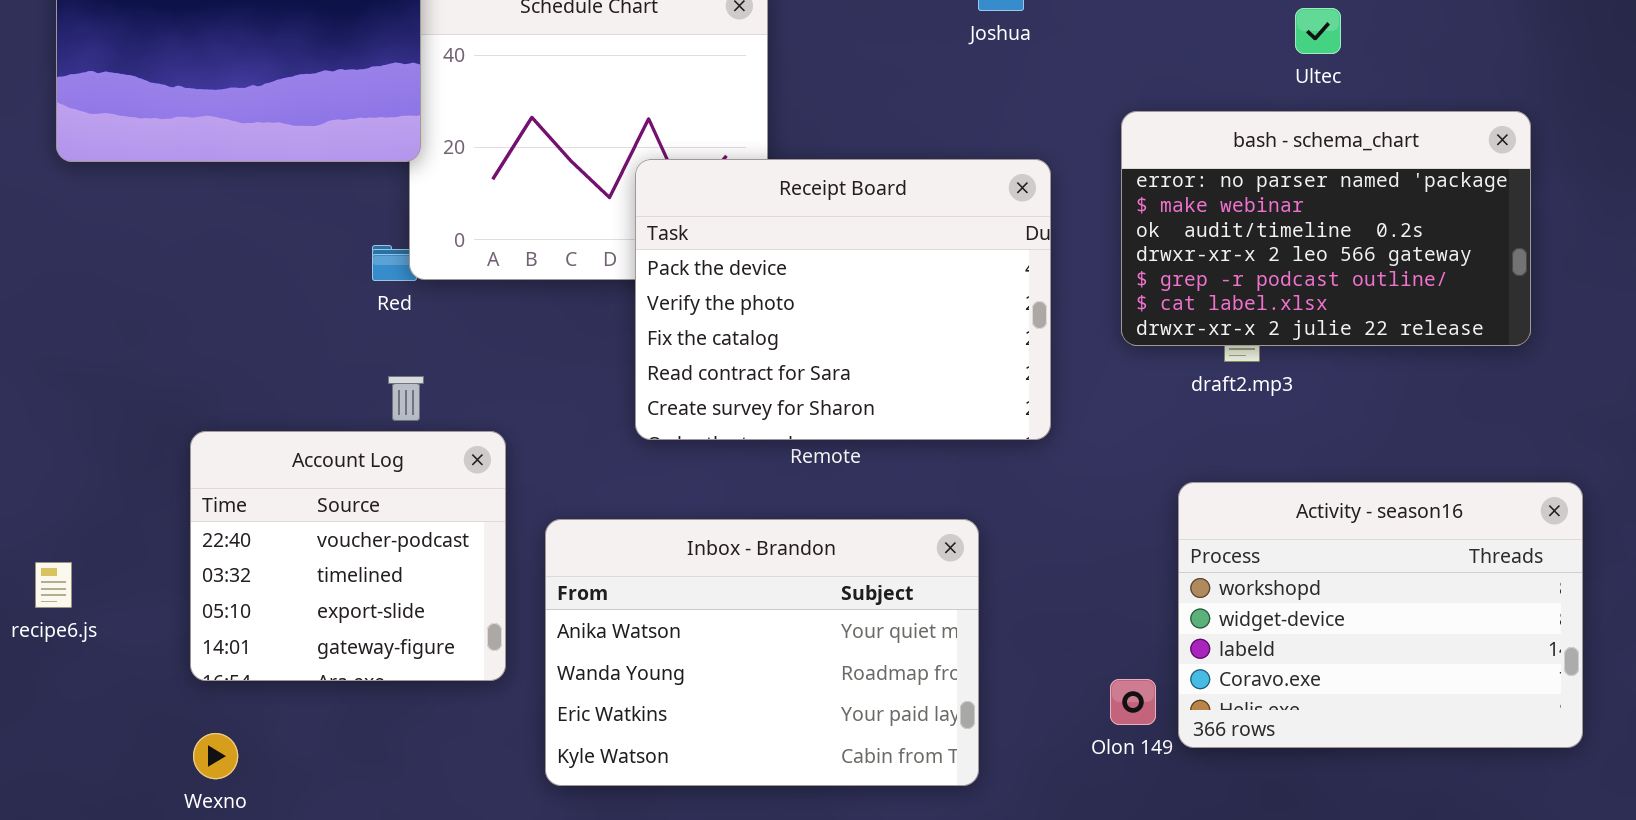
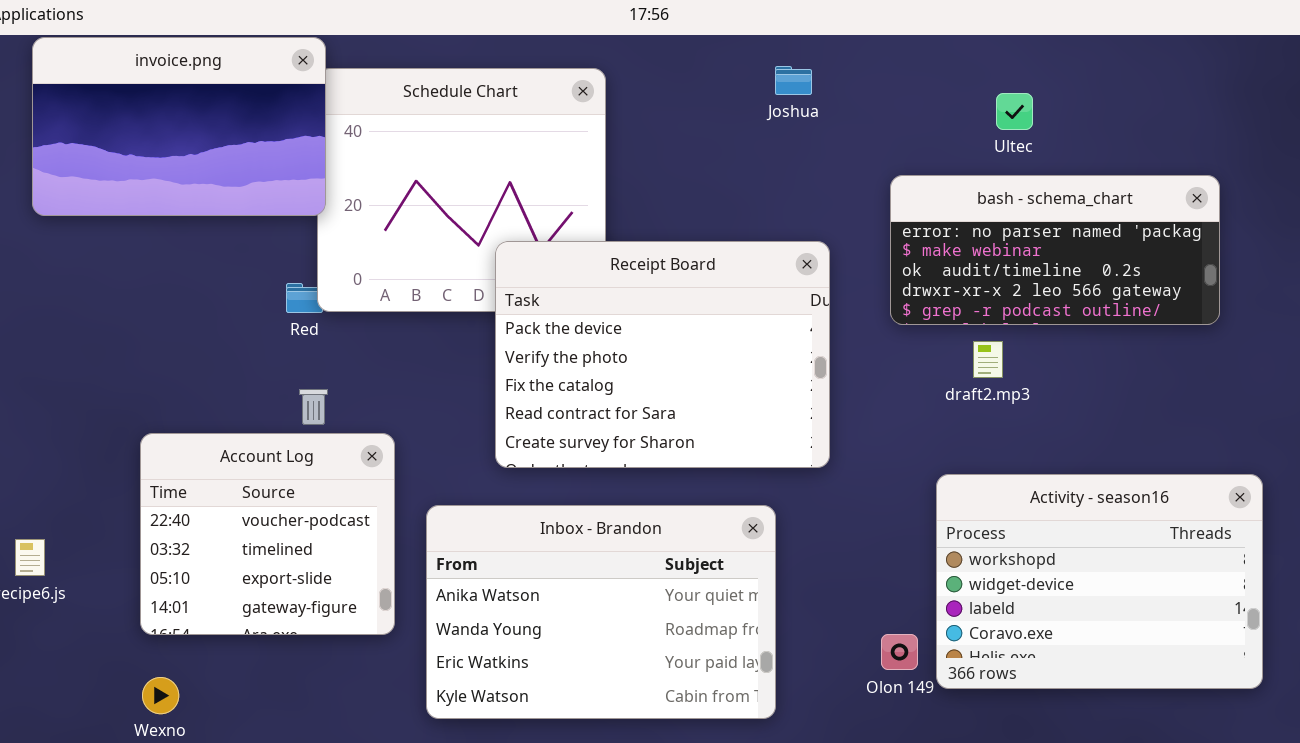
Ultec: [1295,8,1341,54] -> [996,93,1033,130], moved
bash - schema_chart: [1121,111,1531,346] -> [890,175,1220,325], resized
Receipt Board: [635,159,1051,440] -> [495,241,830,468], moved

